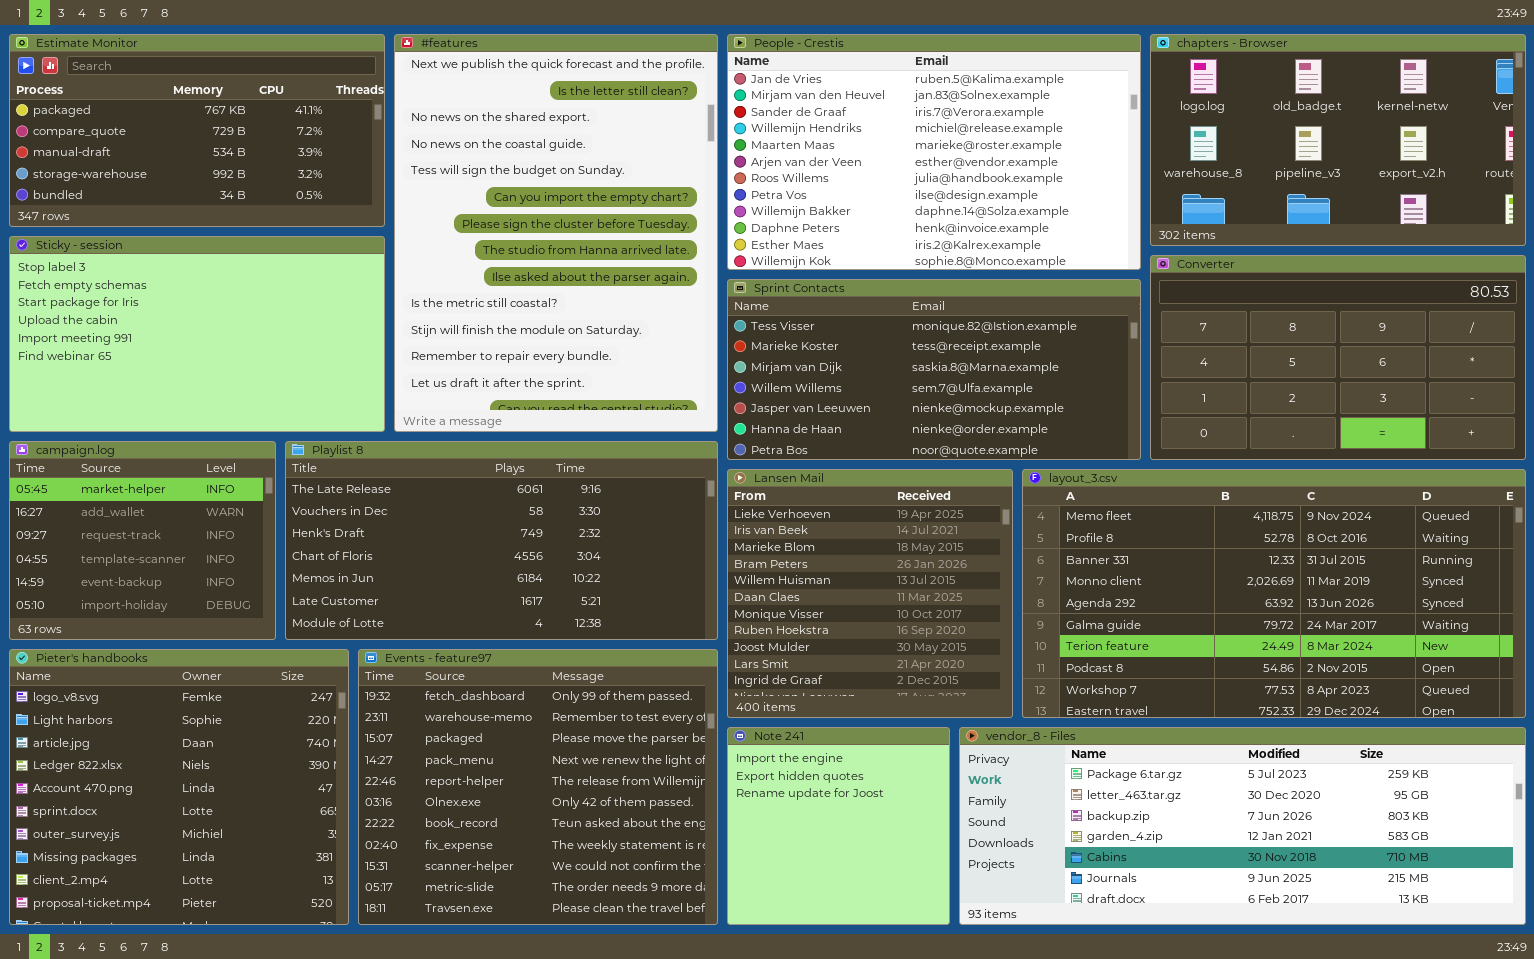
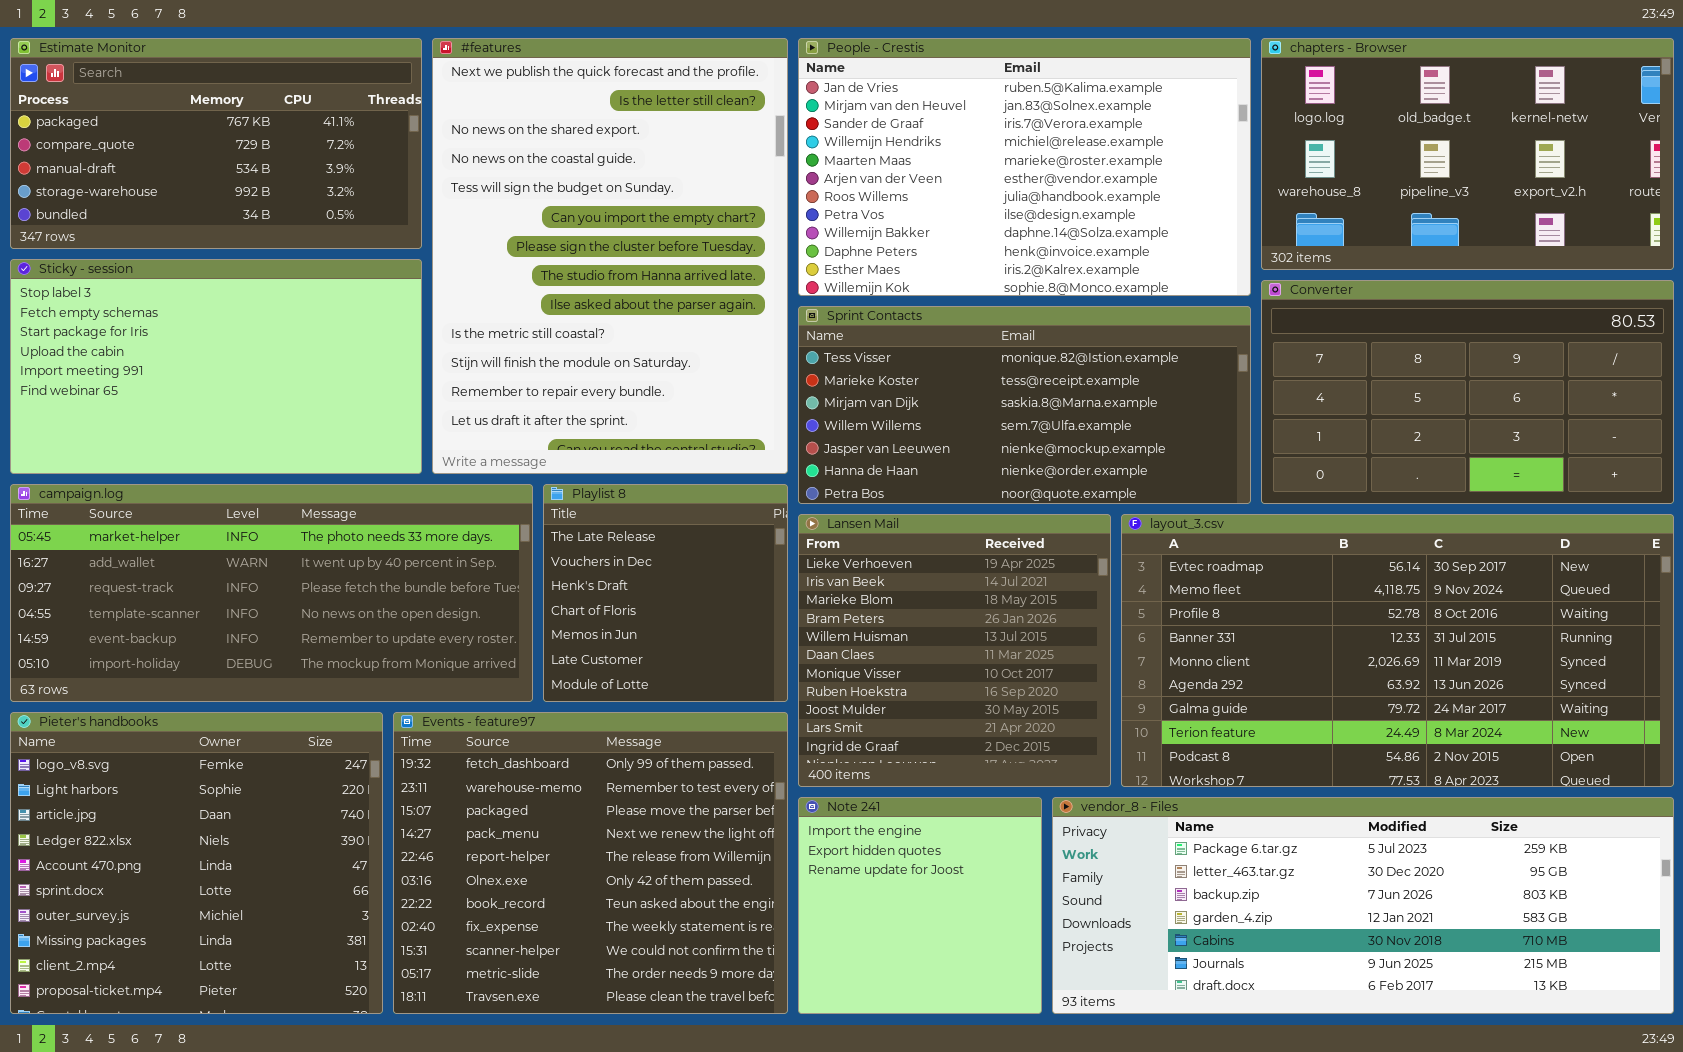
campaign.log: [9,441,276,640] -> [10,484,533,702], resized
Playlist 8: [285,441,718,640] -> [543,484,788,702], resized
layout_3.csv: [1022,469,1526,718] -> [1121,514,1674,787], scrolled up 1 row

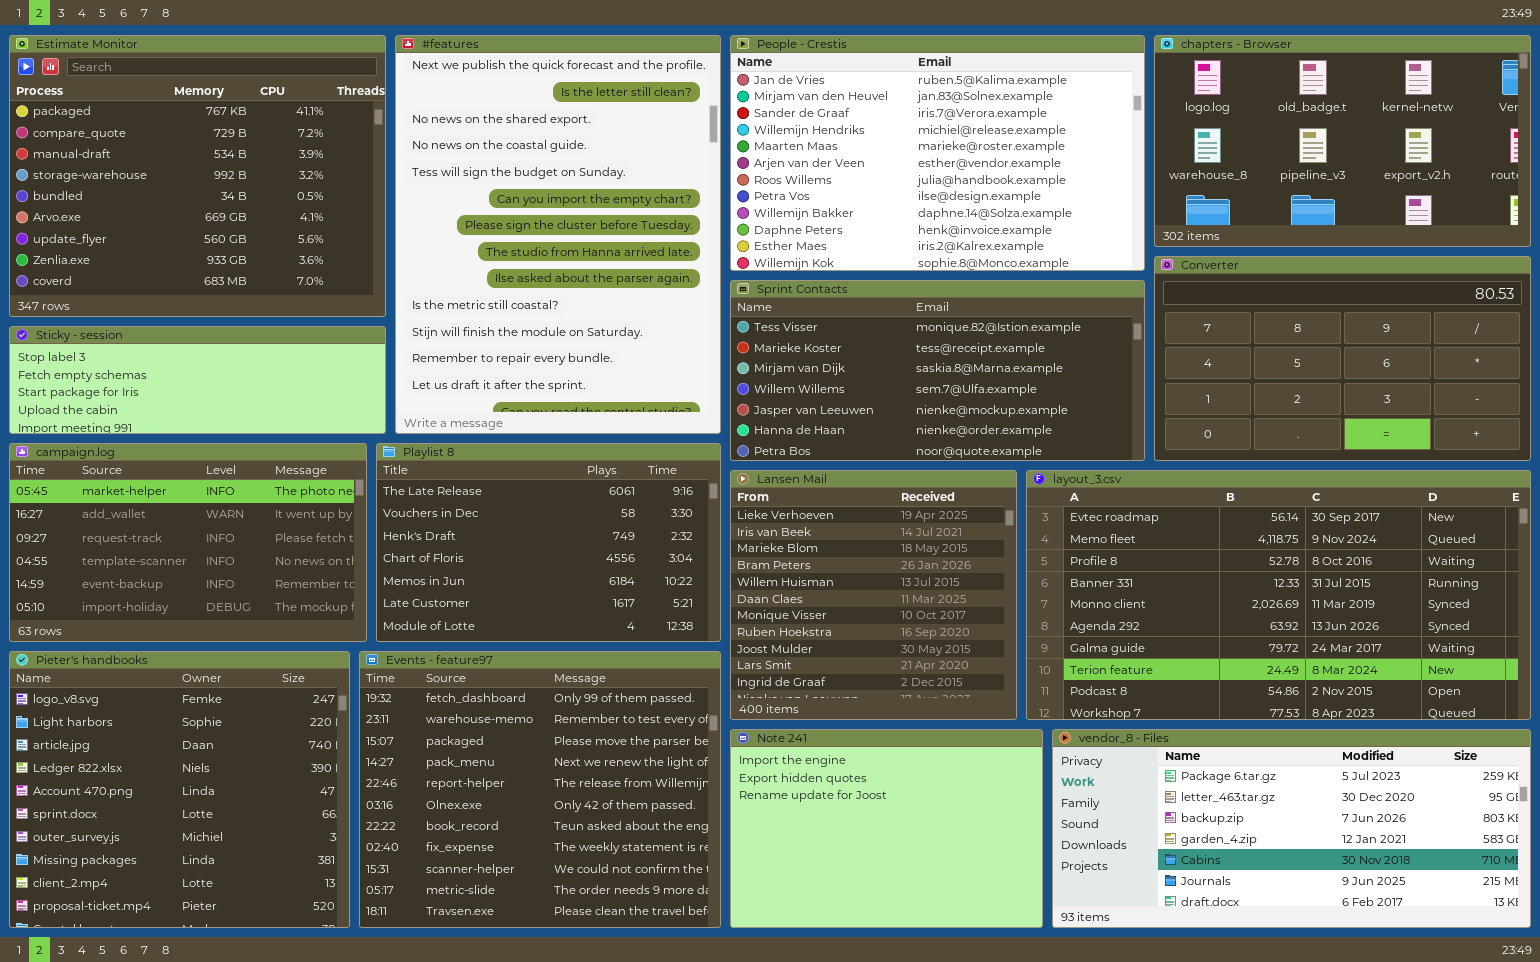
Estimate Monitor: [10,38,422,249] -> [9,35,386,317], resized
Sticky - session: [10,259,422,474] -> [9,326,386,434], resized
campaign.log: [10,484,533,702] -> [9,443,367,642], resized
Playlist 8: [543,484,788,702] -> [376,443,721,642], resized
Note 241: [798,797,1042,1014] -> [730,729,1043,928], resized
vendor_8 - Files: [1052,797,1674,1014] -> [1052,729,1531,928], resized

